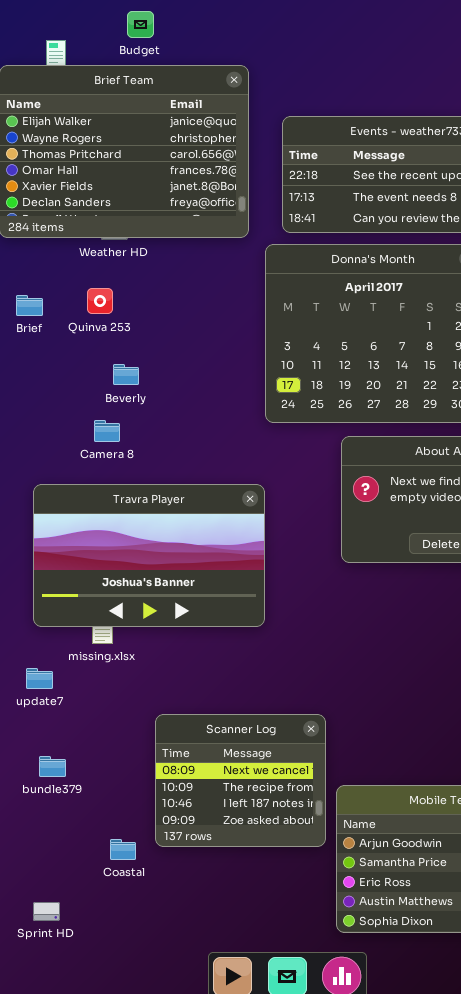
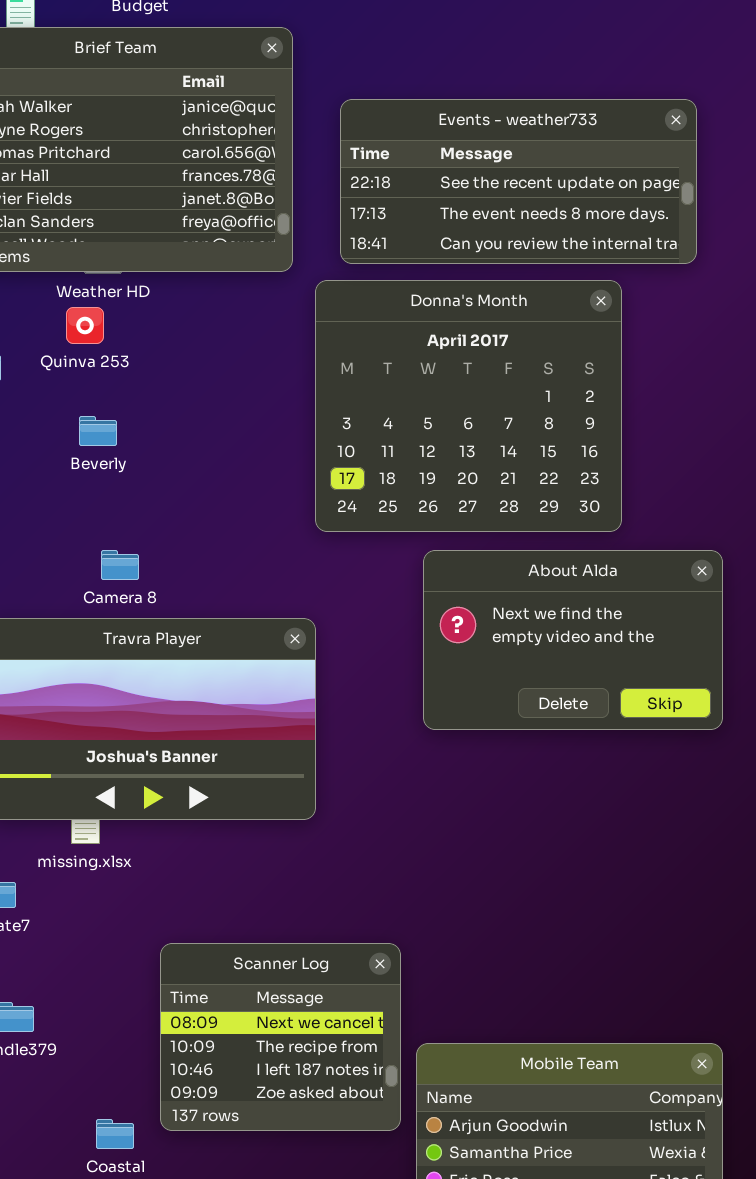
Quinva 253: [87,288,113,314] -> [66,307,104,344], moved
Beverly: [113,364,139,385] -> [79,416,117,446], moved
Camera 8: [94,420,120,442] -> [101,550,139,580], moved

